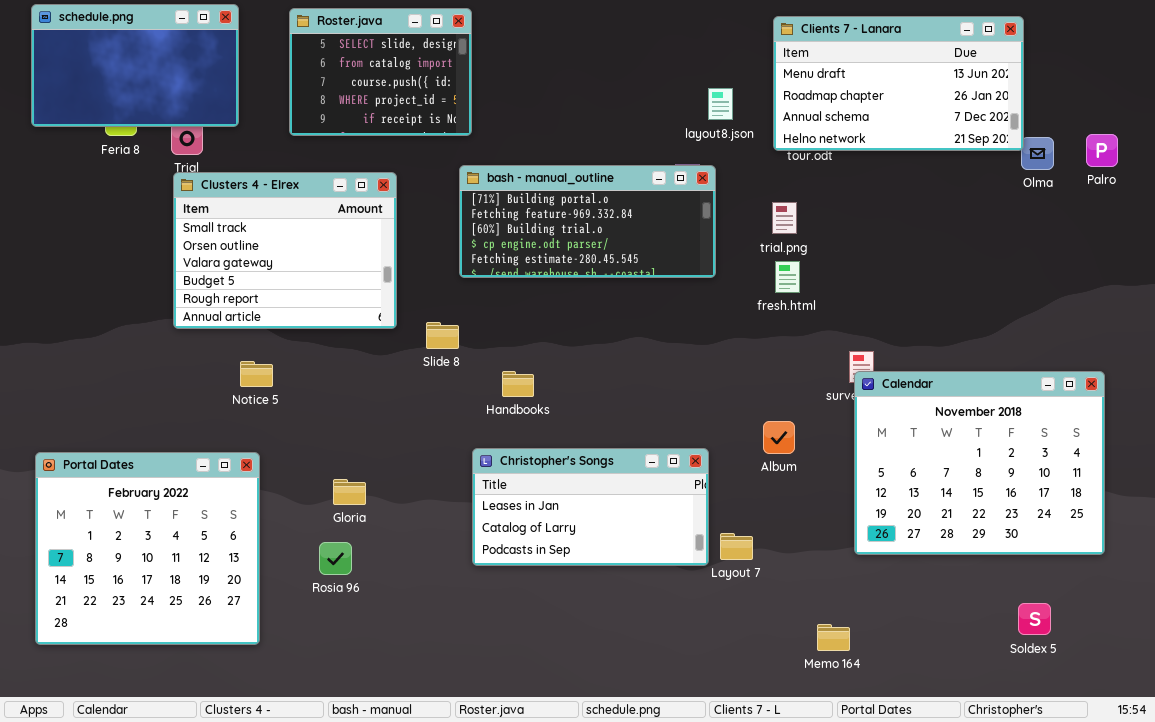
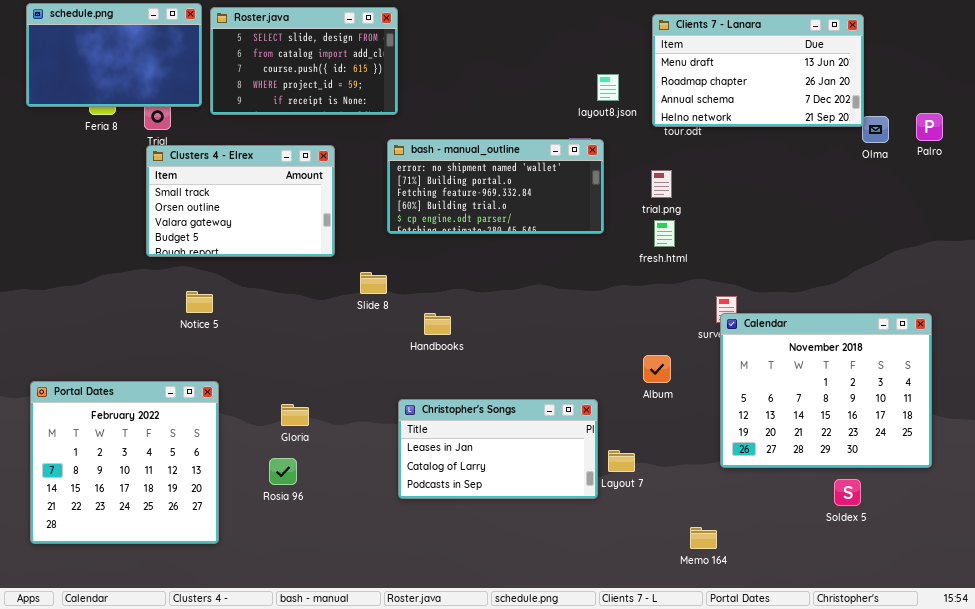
Roster.java: [289,8,472,136] -> [210,7,398,115], resized
bash - manual_outline: [459,165,716,278] -> [387,139,604,234], scrolled up 1 row
Clusters 4 - Elrex: [173,172,397,329] -> [146,145,335,257], resized
Notice 5: [240,361,273,387] -> [186,291,213,313], moved
Christopher's Songs: [472,448,709,566] -> [398,399,598,499], moved
Soldex 5: [1018,603,1051,635] -> [834,479,861,506], moved

